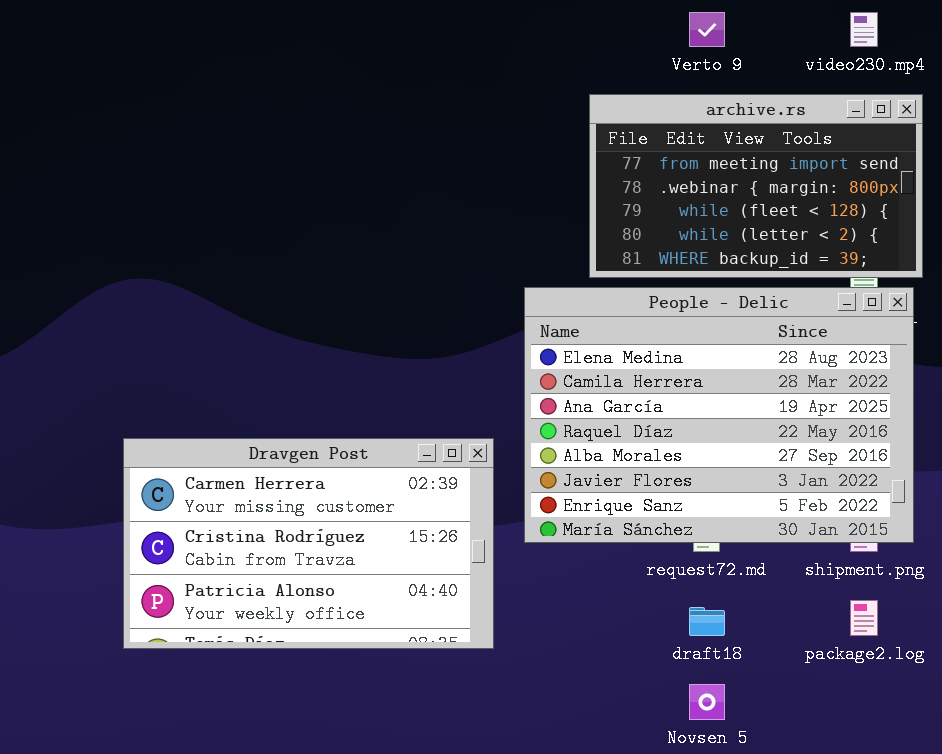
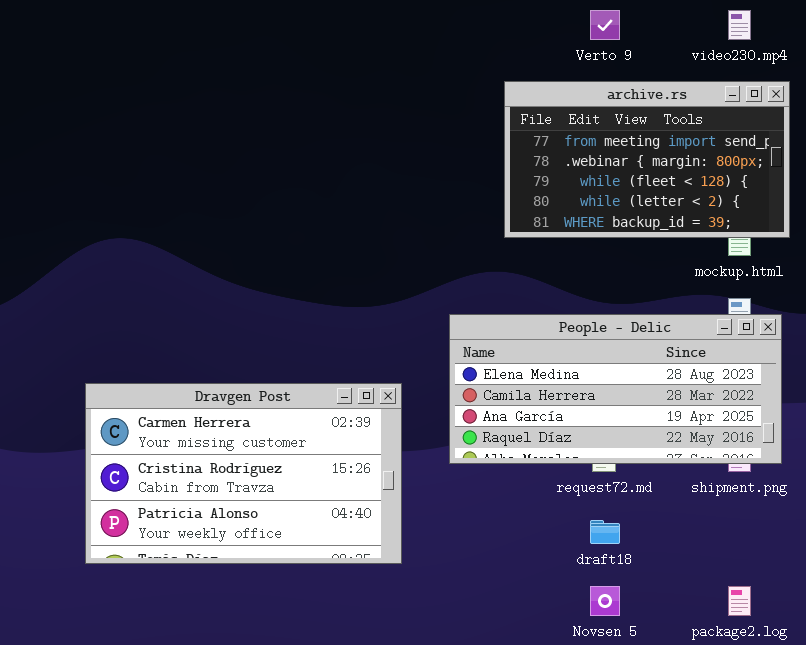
People - Delic: [524,287,914,543] -> [449,314,782,464], resized
Dravgen Post: [123,438,494,649] -> [85,383,402,564], moved
package2.log: [850,600,878,636] -> [728,586,751,616], moved

